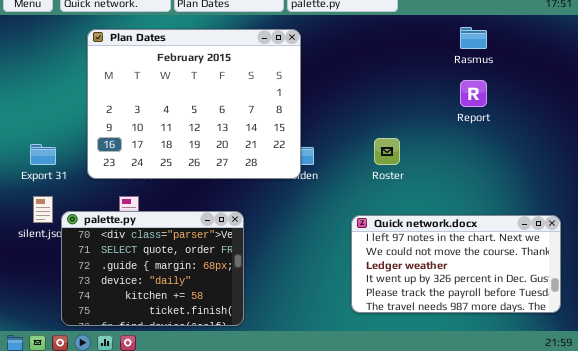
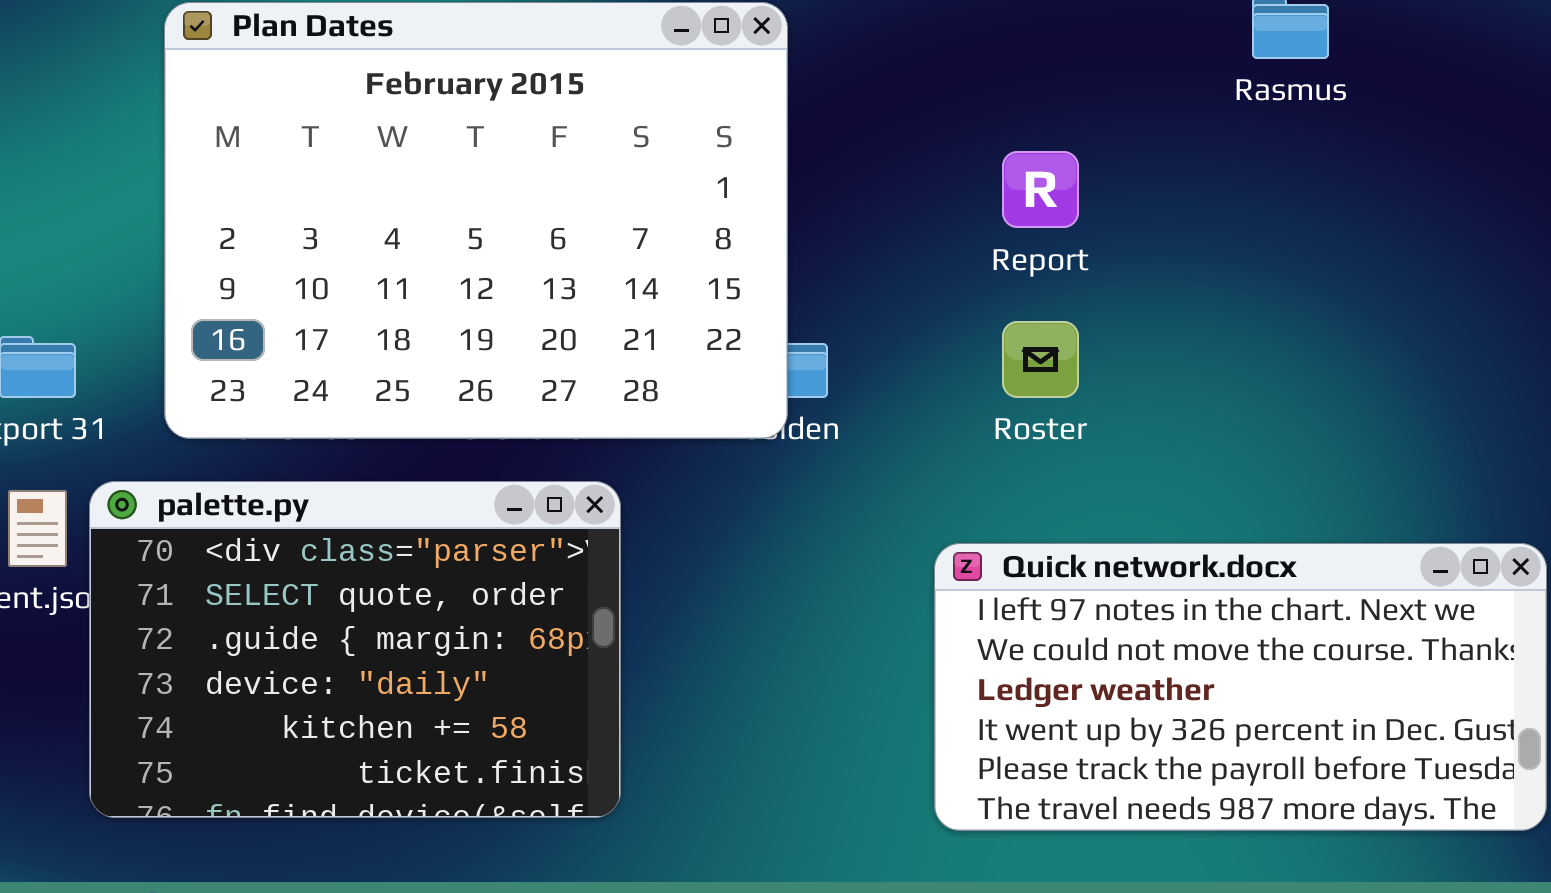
Report: [460,80,487,107] -> [1002,151,1079,228], moved
palette.py: [61,211,244,326] -> [89,481,621,818], moved

